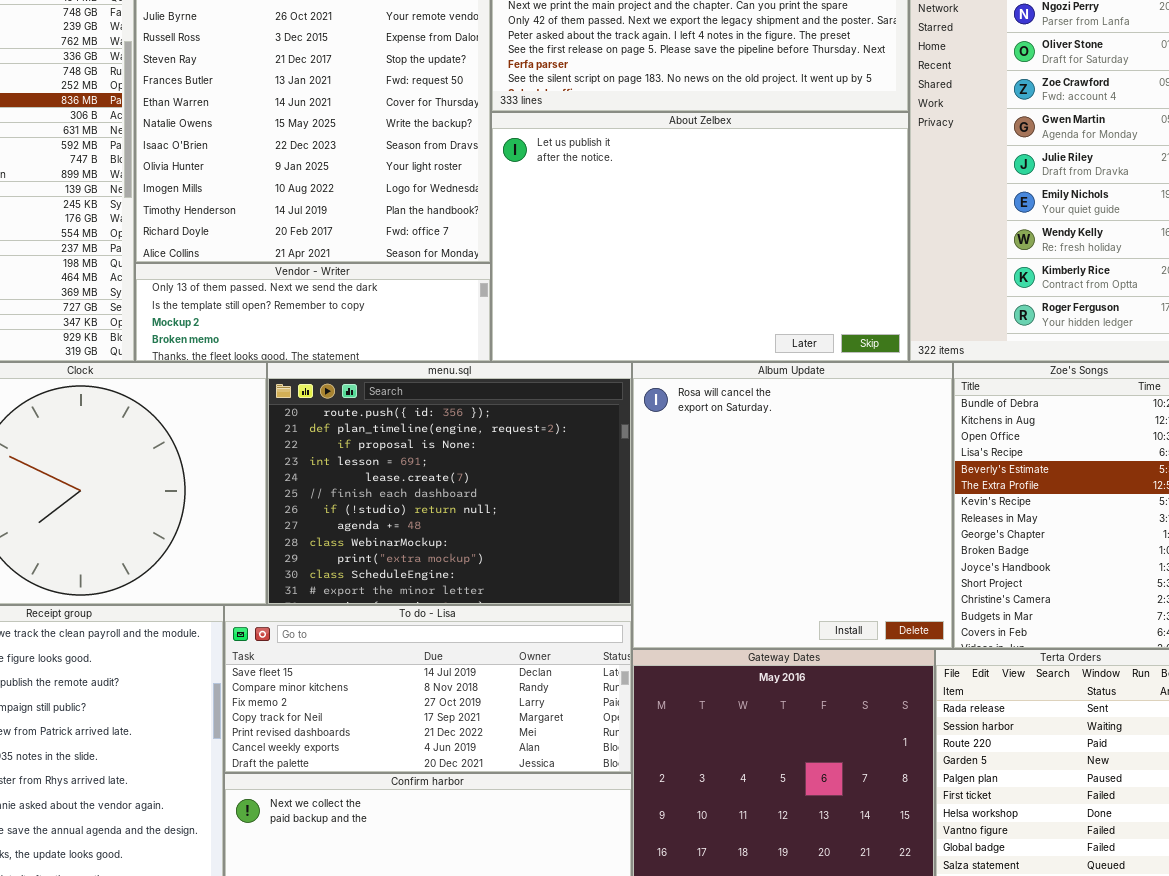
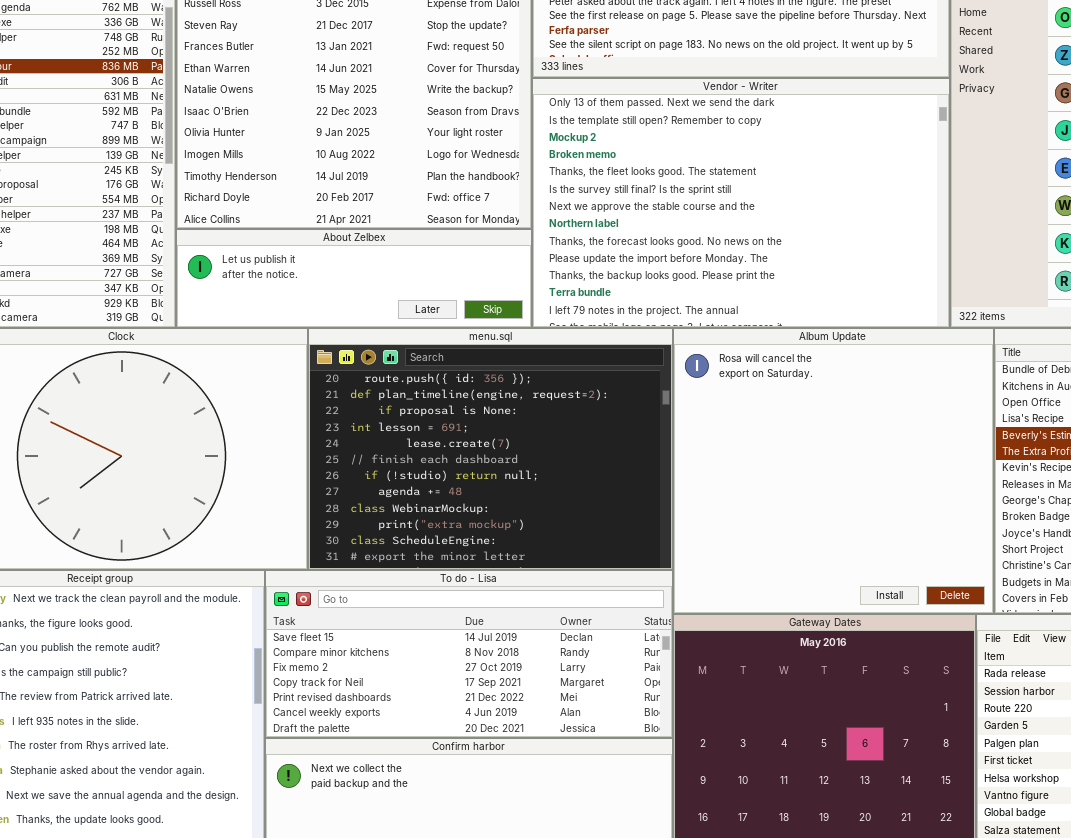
About Zelbex: [491,112,909,362] -> [176,229,532,328], moved, resized
Vendor - Writer: [135,263,491,362] -> [532,78,950,328], moved, resized

